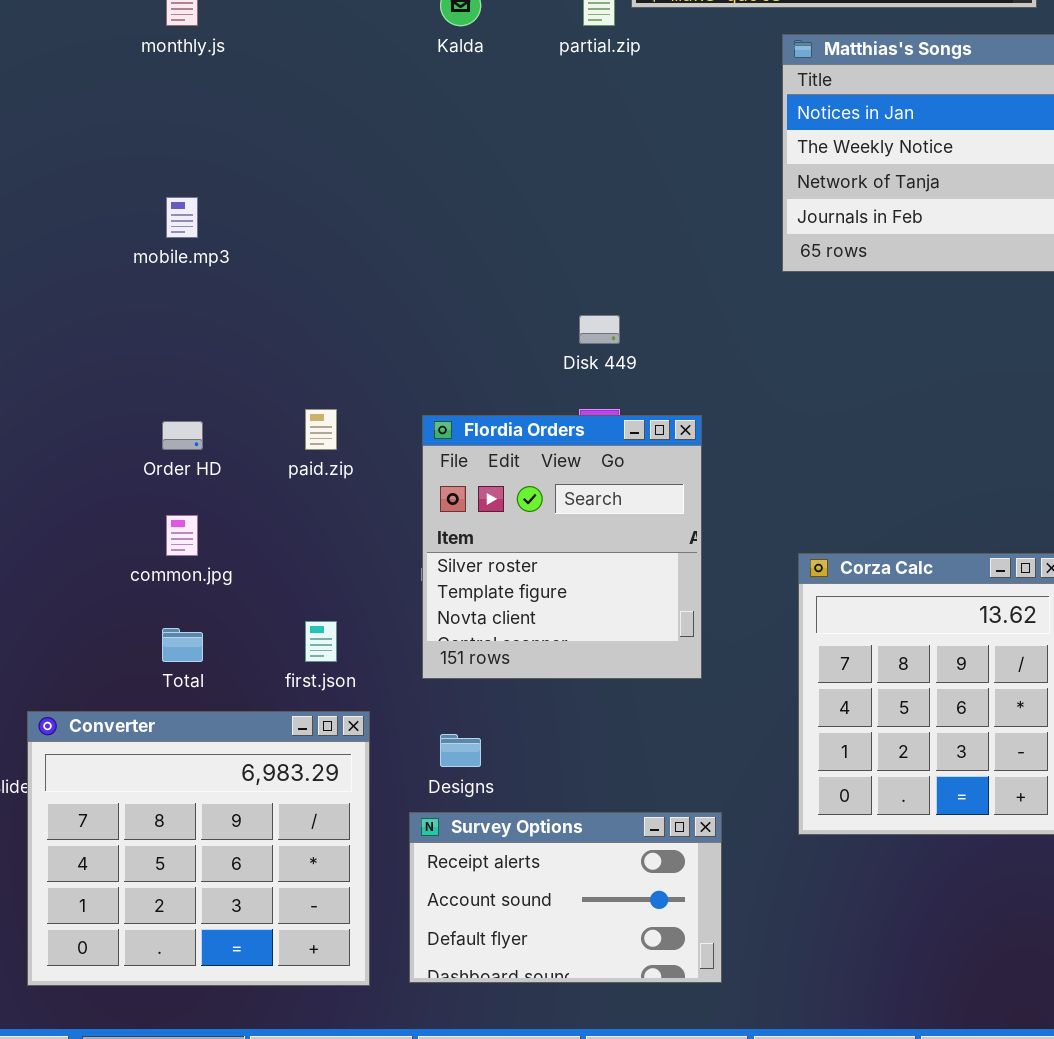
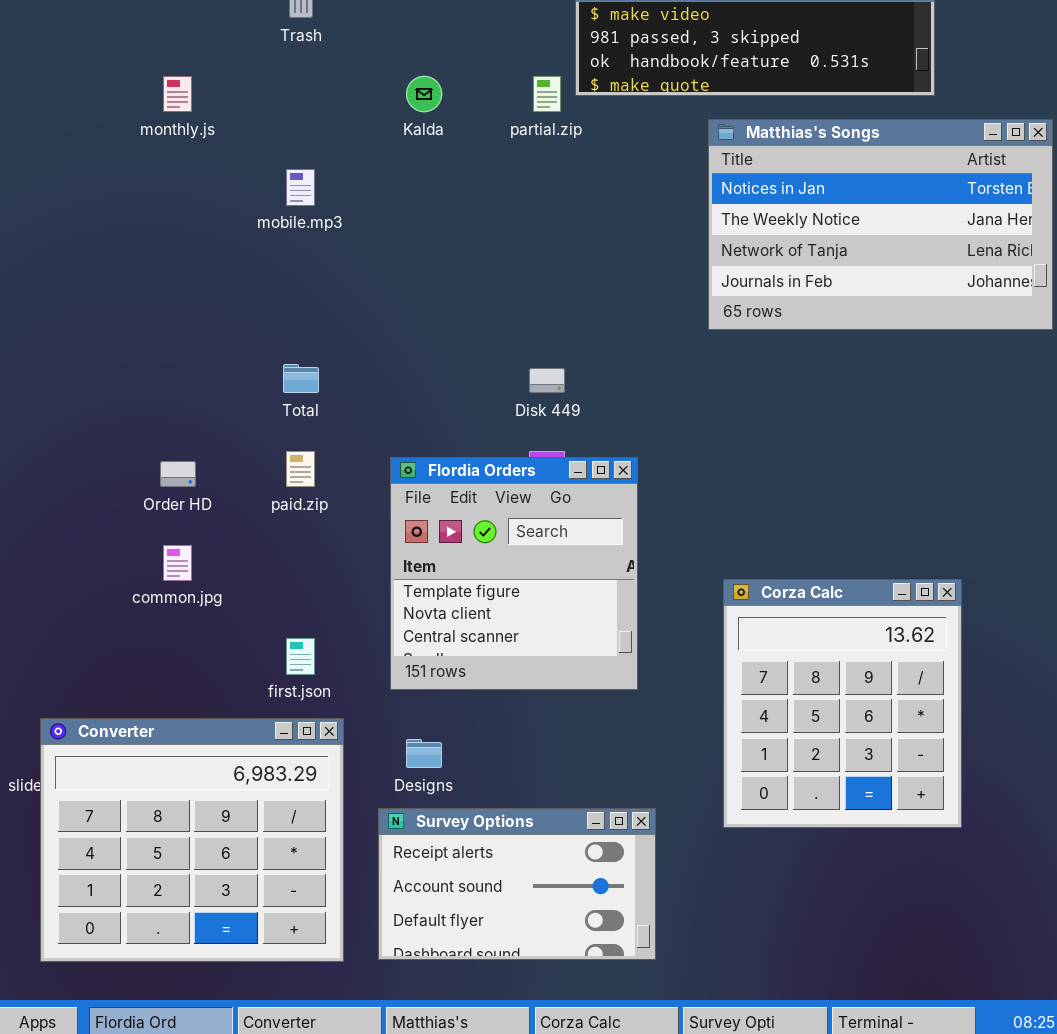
mobile.mp3: [166,197,198,238] -> [286,169,315,206], moved
Flordia Orders: [422,415,702,679] -> [390,457,638,690], scrolled down 1 row
Total: [162,628,203,662] -> [283,364,319,393], moved

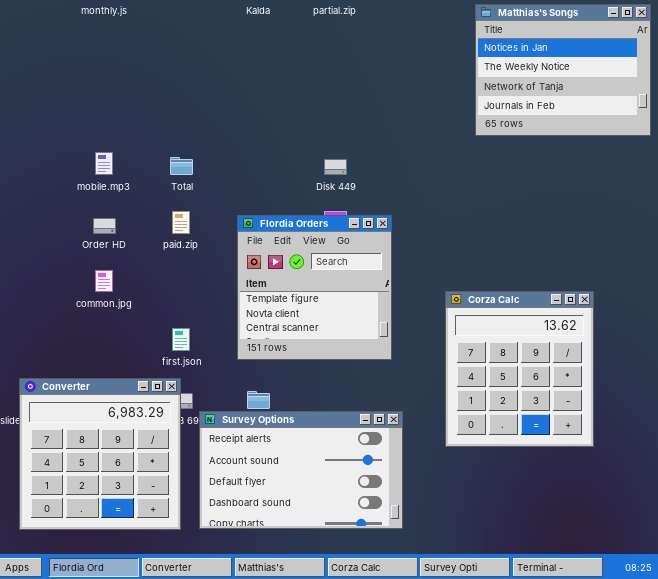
Matthias's Songs: [708,119,1053,330] -> [475,4,651,136], resized
mobile.mp3: [286,169,315,206] -> [95,152,113,175], moved
Converter: [40,718,344,962] -> [19,378,181,530], resized
Survey Options: [378,808,656,960] -> [199,411,403,529], resized

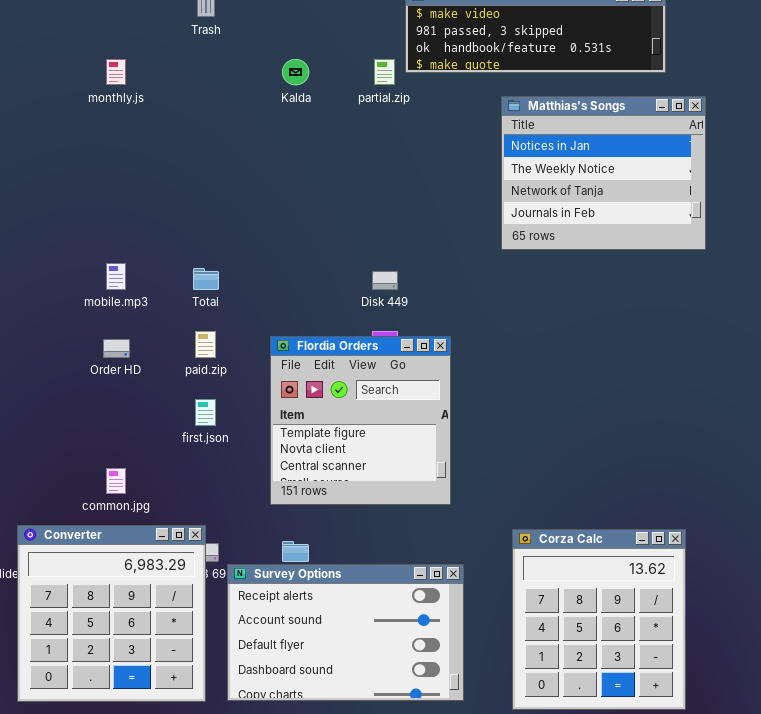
Matthias's Songs: [475,4,651,136] -> [501,96,706,250], moved
common.jpg: [95,270,113,292] -> [106,468,126,494], moved
Corza Calc: [445,291,594,447] -> [512,529,686,710], moved
first.json: [172,328,190,351] -> [195,399,216,426], moved

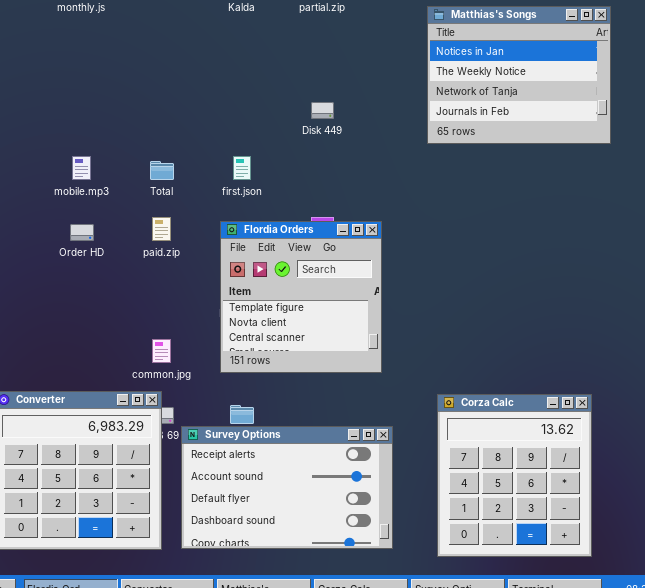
Disk 449: [372,271,398,290] -> [311,102,334,119], moved
first.json: [195,399,216,426] -> [233,156,251,180], moved
common.jpg: [106,468,126,494] -> [152,339,171,363], moved

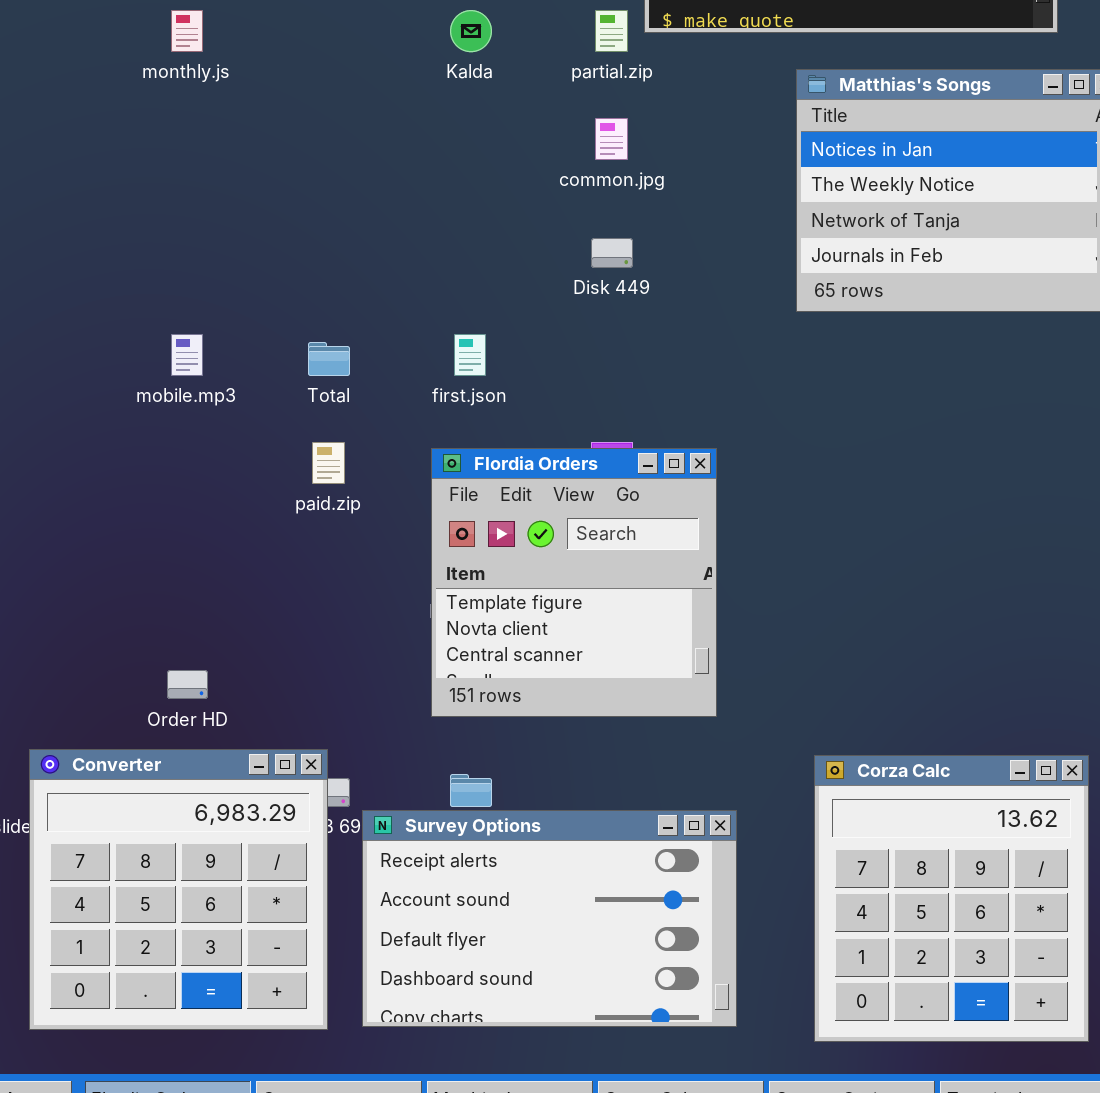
Order HD: [70,224,94,241] -> [167,670,208,699], moved
common.jpg: [152,339,171,363] -> [595,118,628,160], moved

